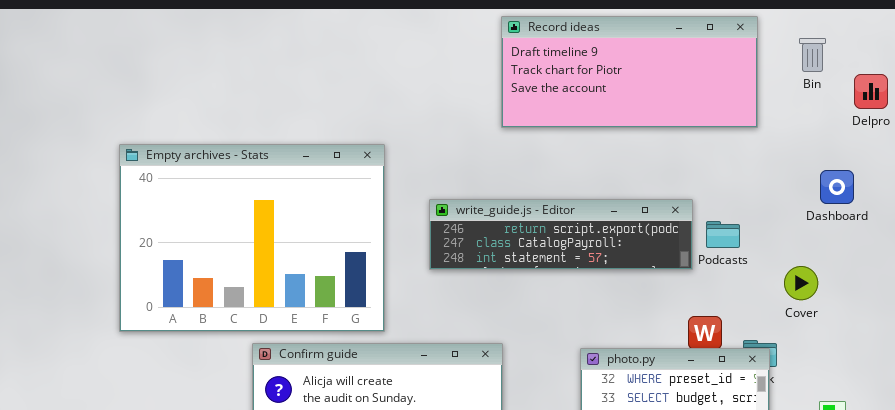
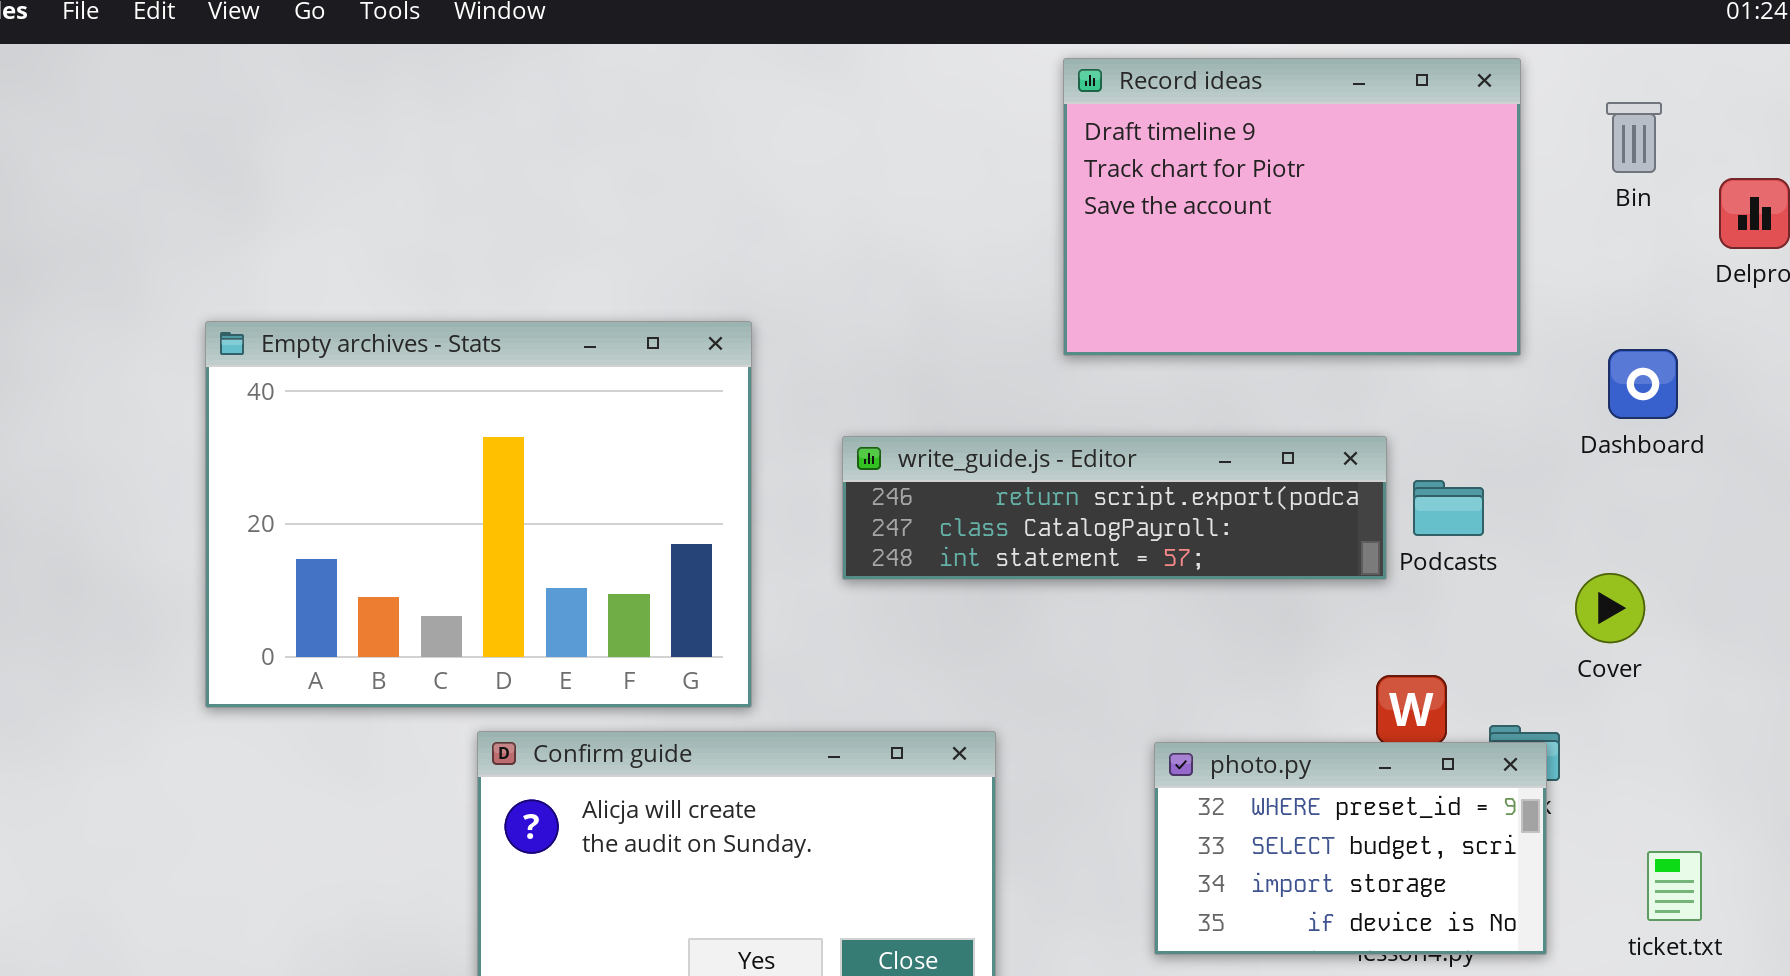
Record ideas: [501,16,758,128] -> [1063,58,1521,356], resized
Dashboard: [820,170,854,204] -> [1608,349,1678,419], moved

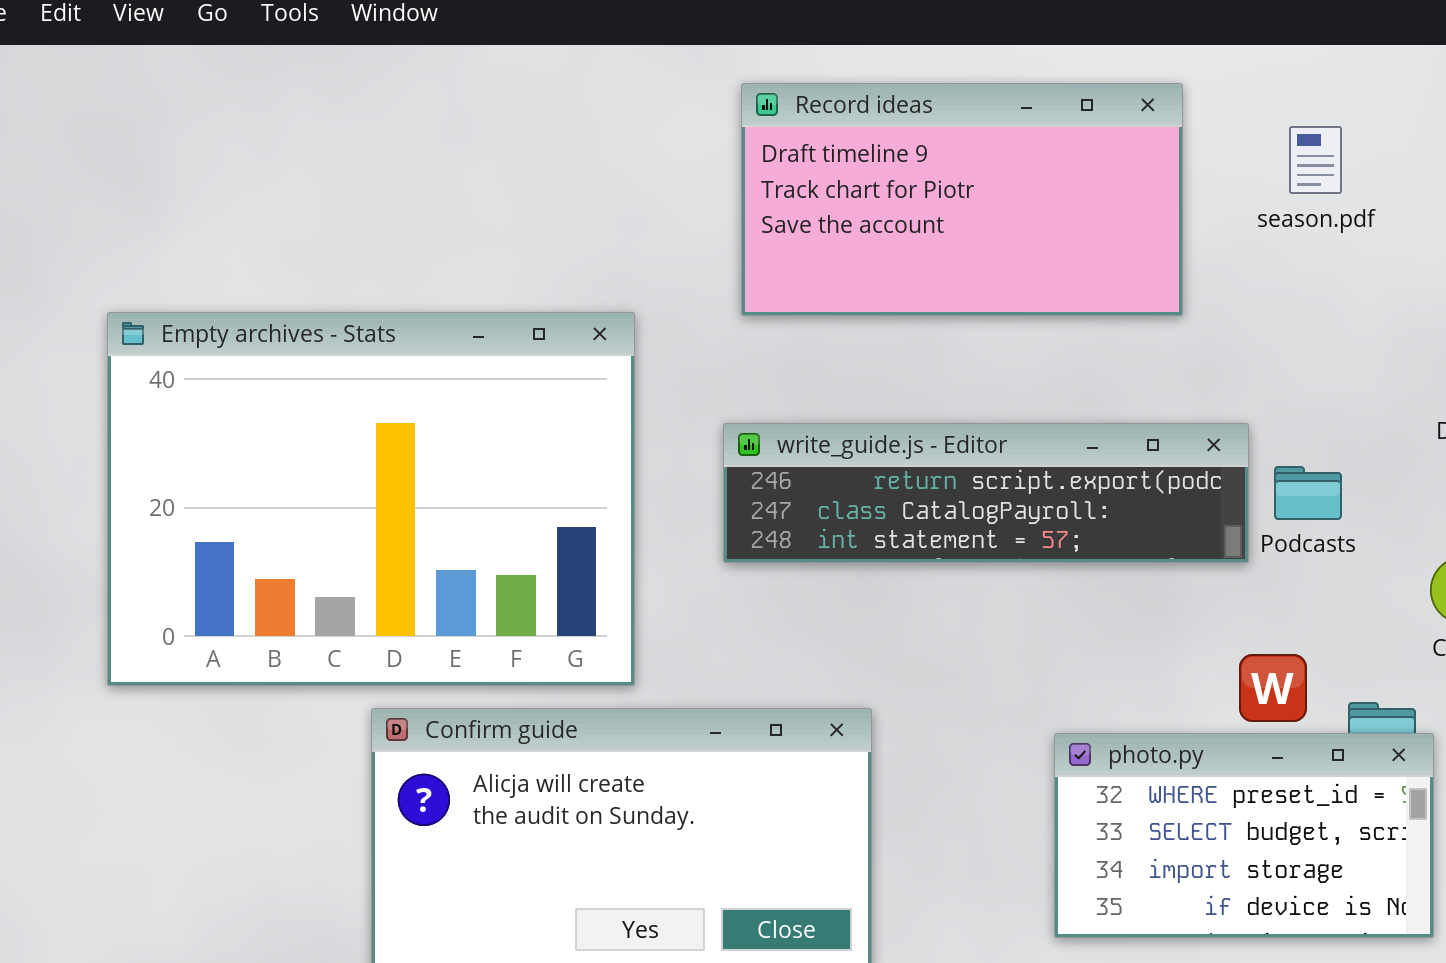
Record ideas: [1063,58,1521,356] -> [741,83,1183,316], moved, resized
photo.py: [1154,742,1547,955] -> [1054,733,1434,938], moved

